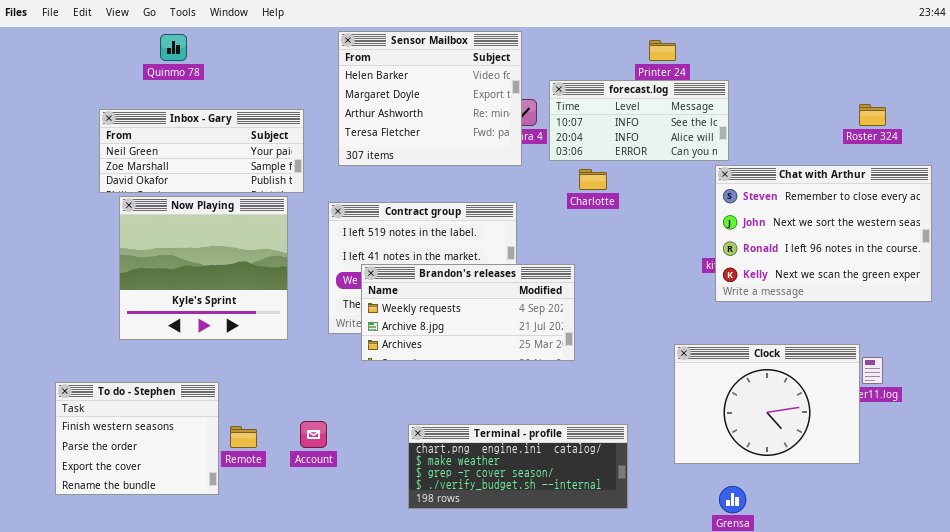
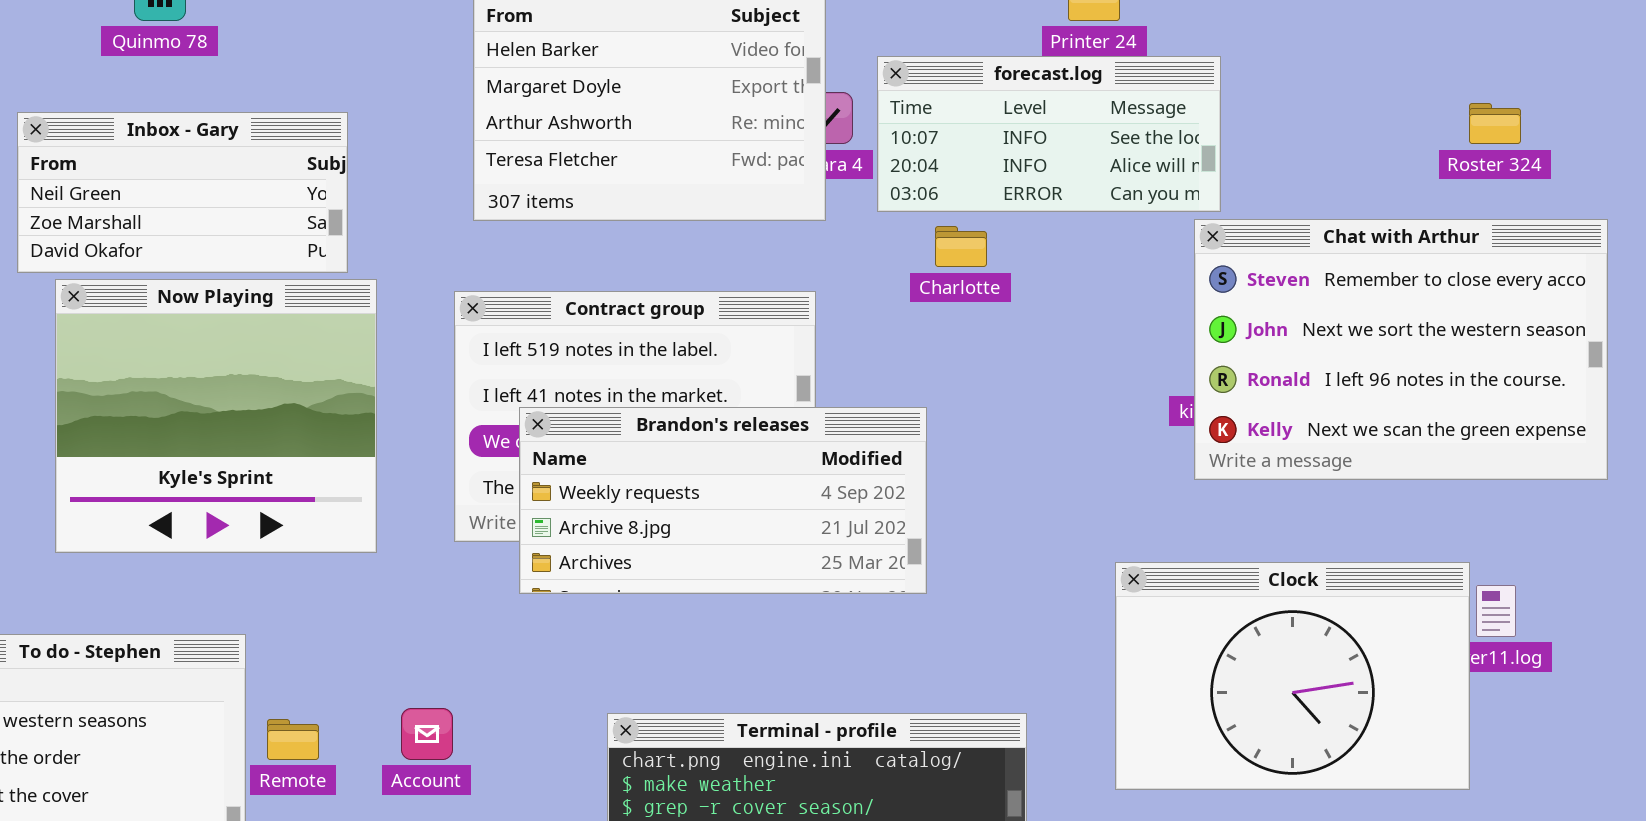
Inbox - Gary: [99,109,304,193] -> [17,112,348,273], resized

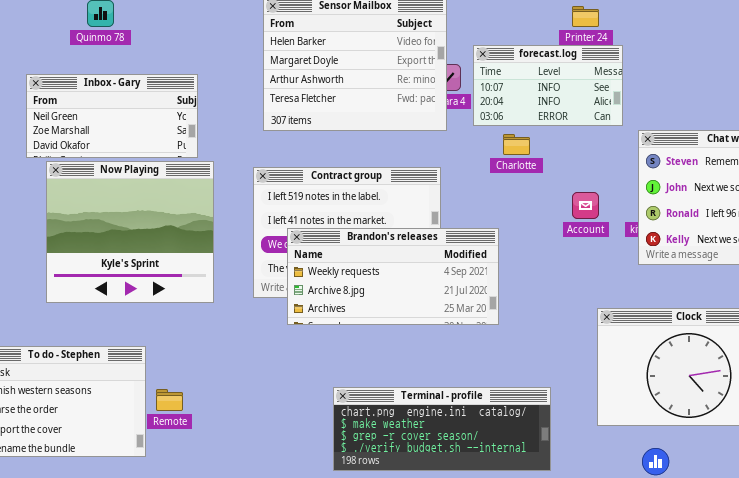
forecast.log: [877,56,1221,212] -> [473,45,623,126], resized
Account: [401,708,453,760] -> [572,192,599,219], moved

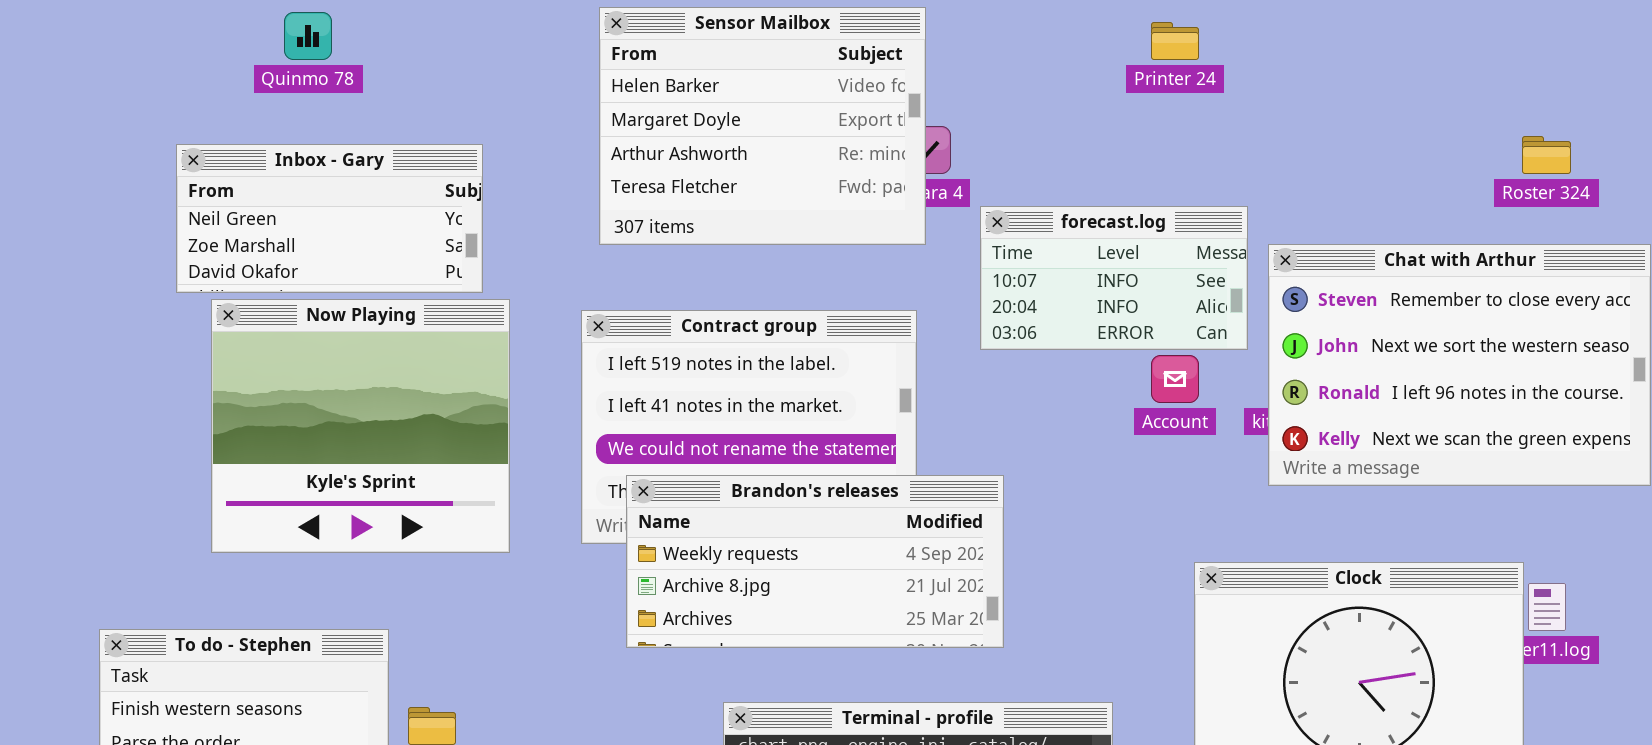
forecast.log: [473,45,623,126] -> [980,206,1248,350], moved
Brandon's releases: [287,228,499,325] -> [626,475,1004,648], moved

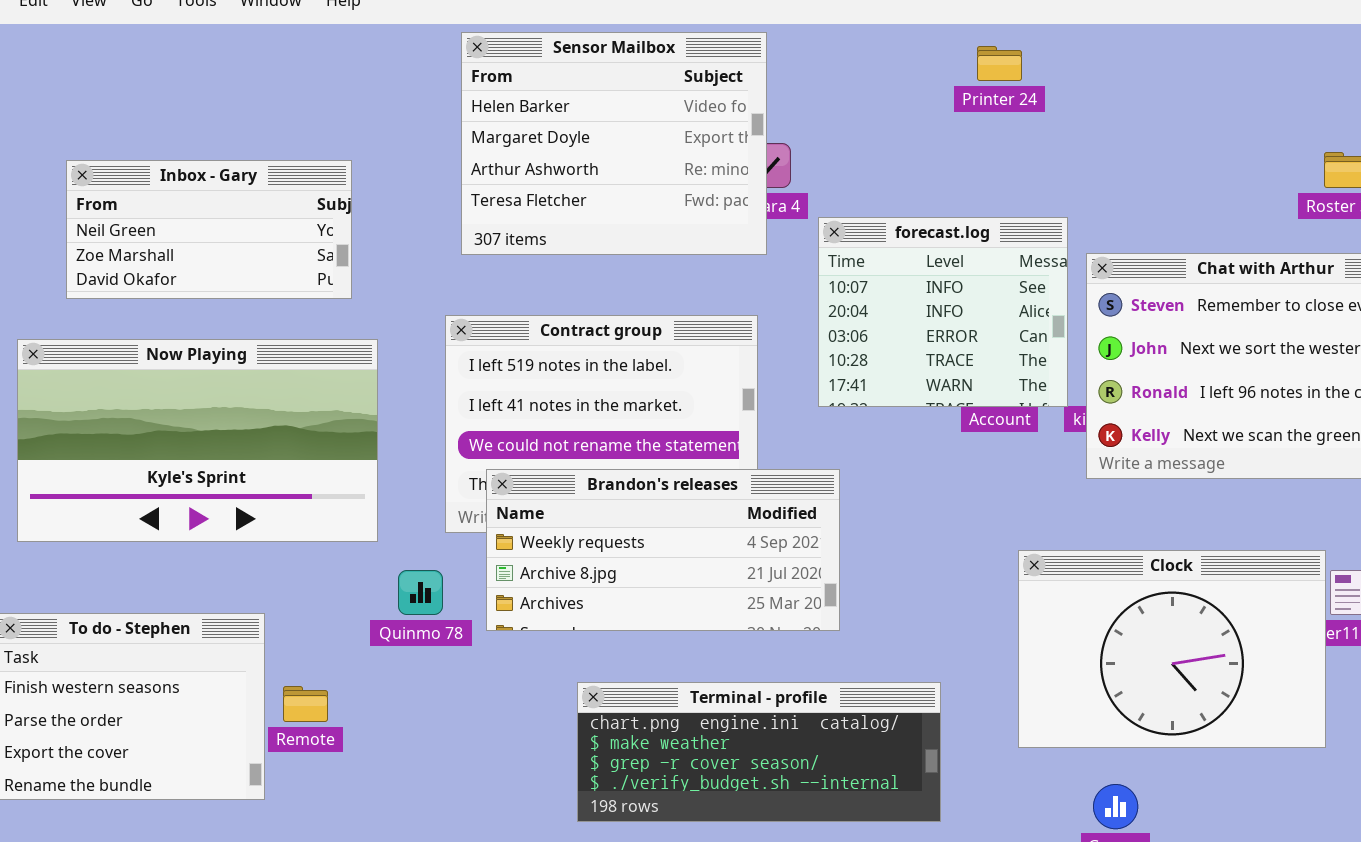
Quinmo 78: [284,12,332,60] -> [398,570,443,615], moved
forecast.log: [980,206,1248,350] -> [818,217,1068,407], resized
Now Playing: [211,299,510,553] -> [17,339,378,542], resized

